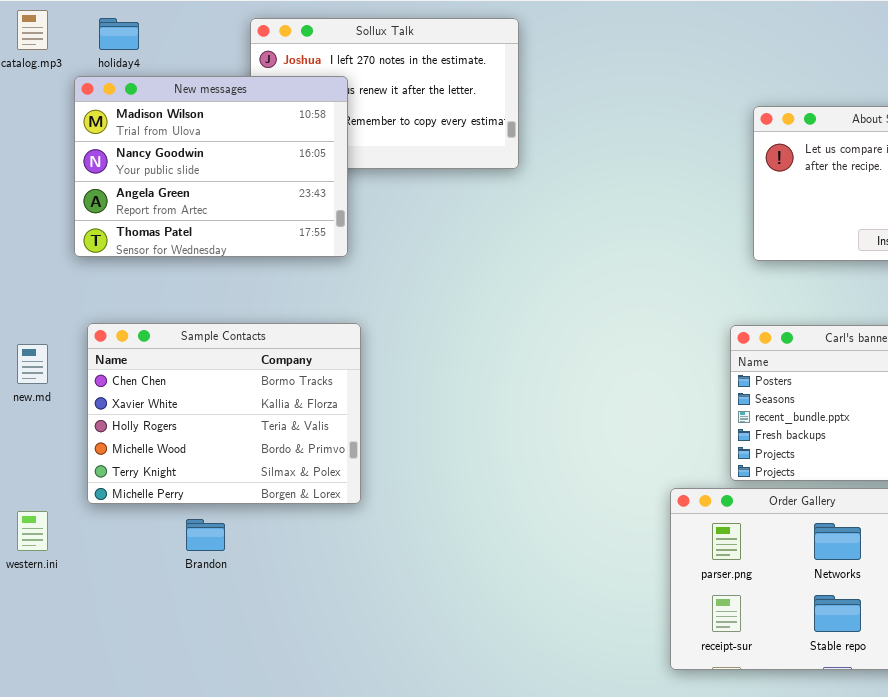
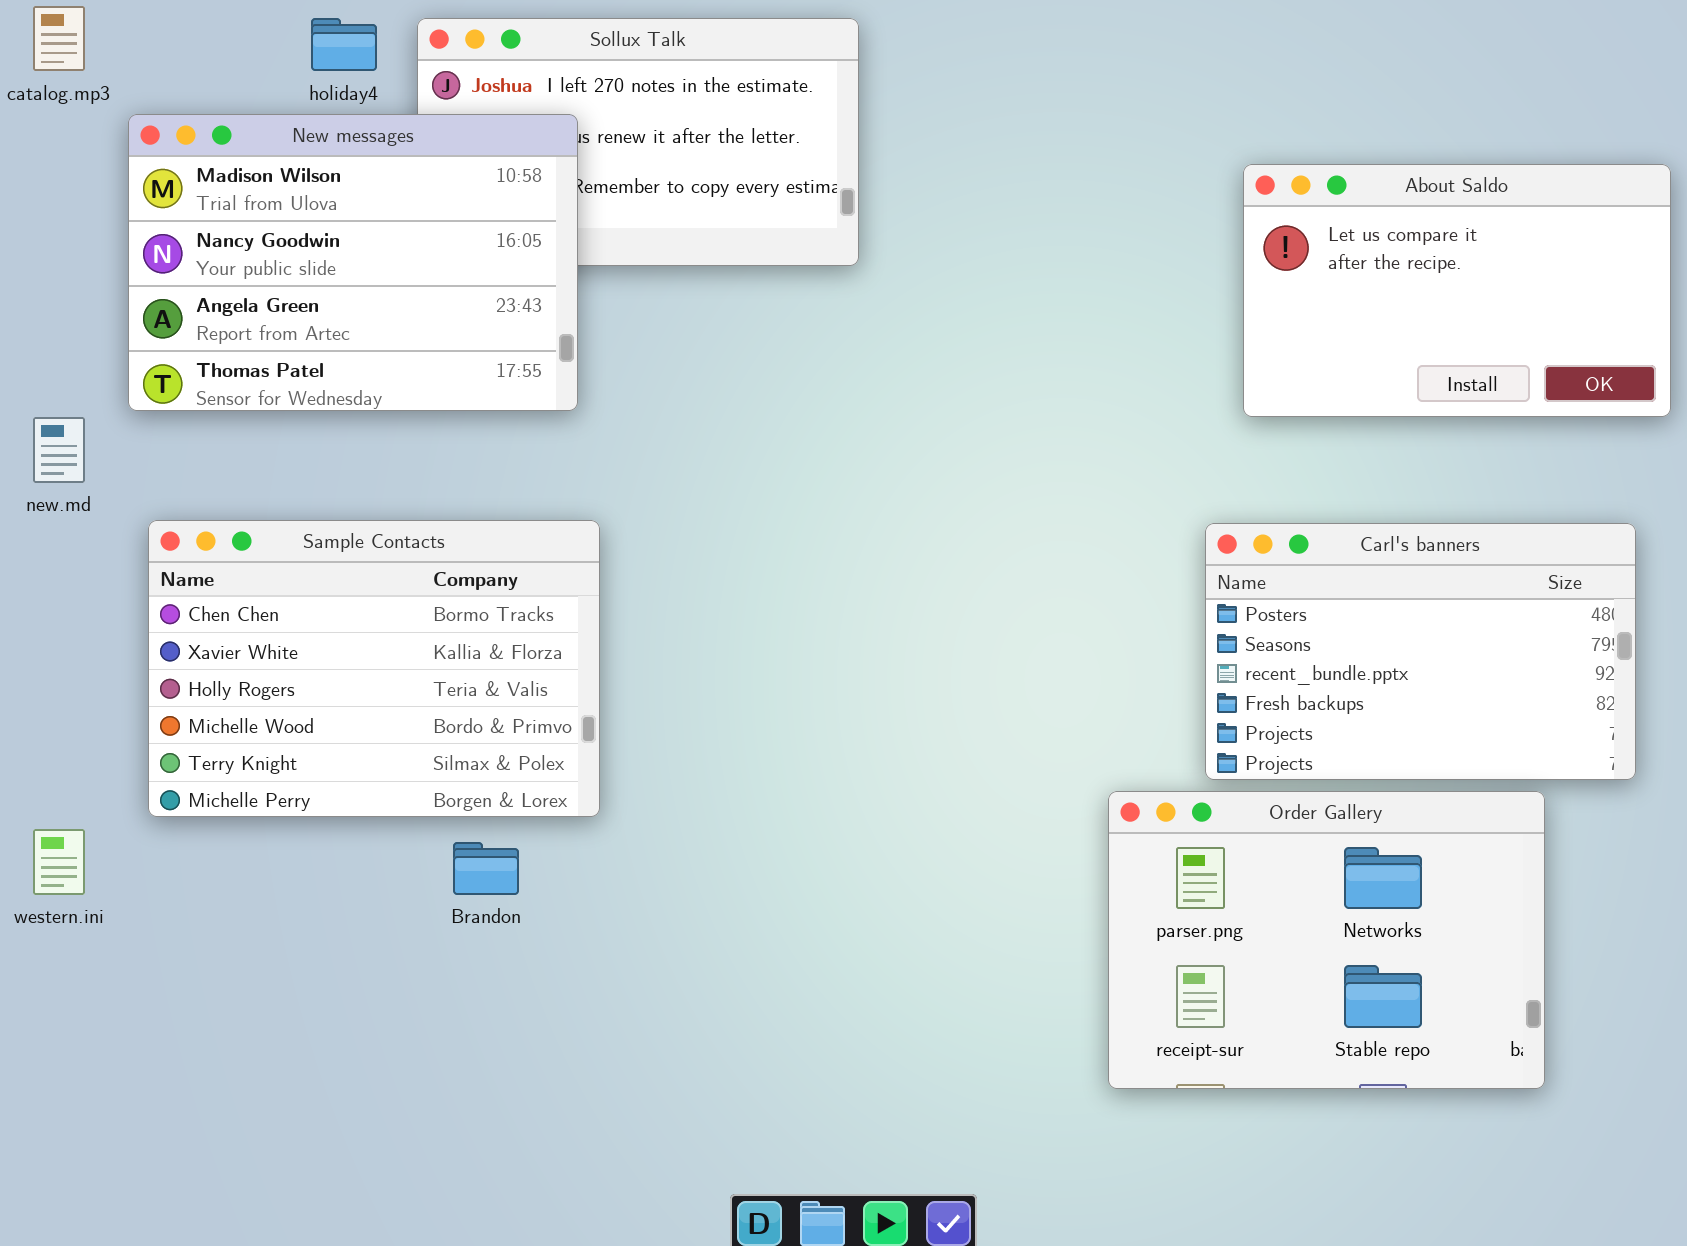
holiday4: [99,18,139,50] -> [311,18,377,71], moved
new.md: [17,344,48,384] -> [33,417,85,483], moved
Brandon: [186,519,225,551] -> [453,842,519,895], moved

